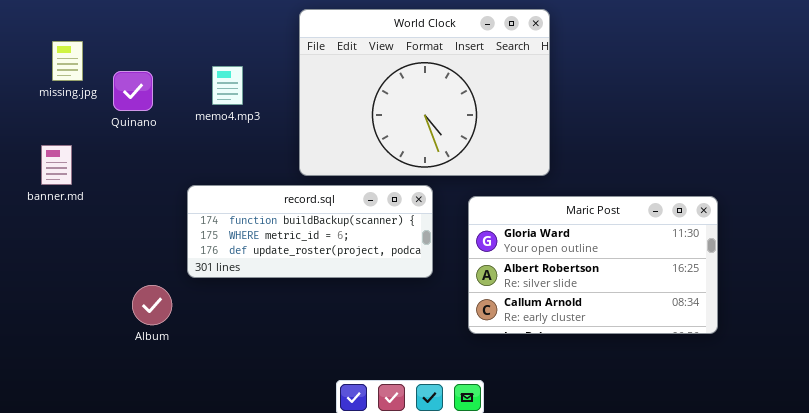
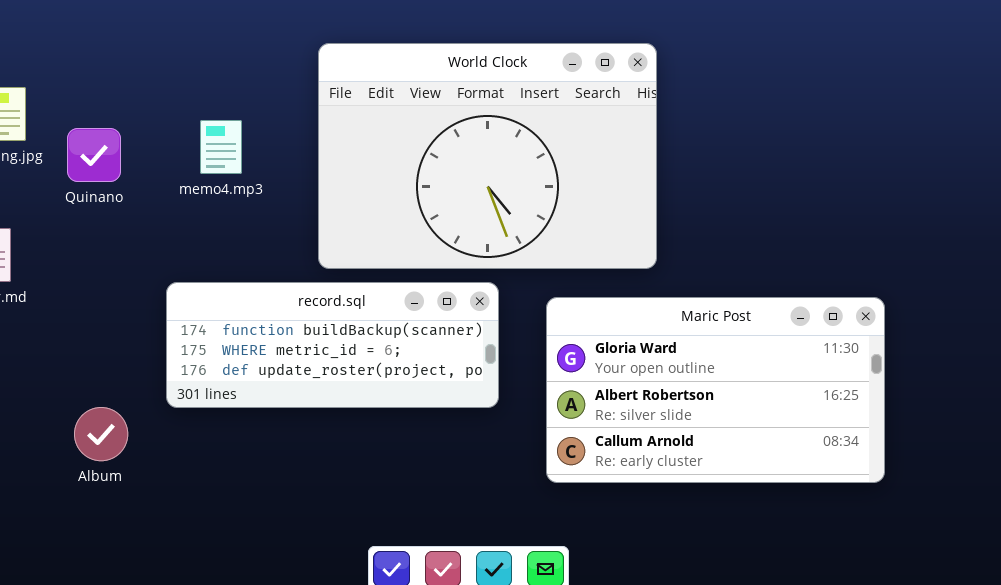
Album: [132,285,172,325] -> [74,407,128,461], moved

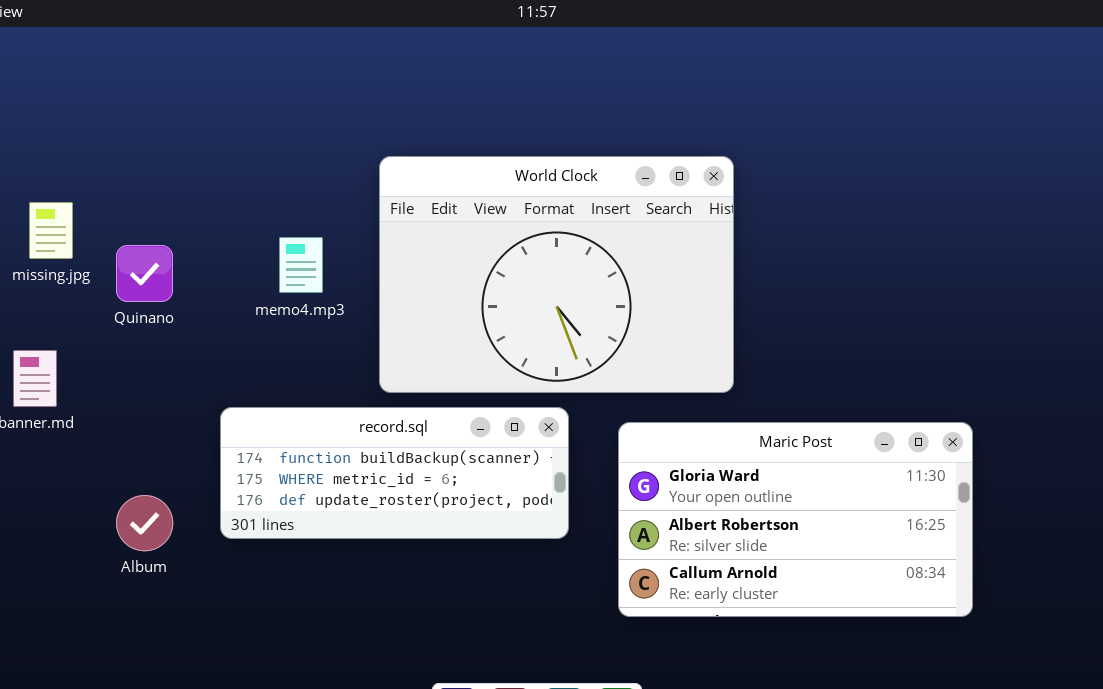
memo4.mp3: [200,120,242,174] -> [279,237,323,293], moved
Album: [74,407,128,461] -> [116,495,173,551], moved

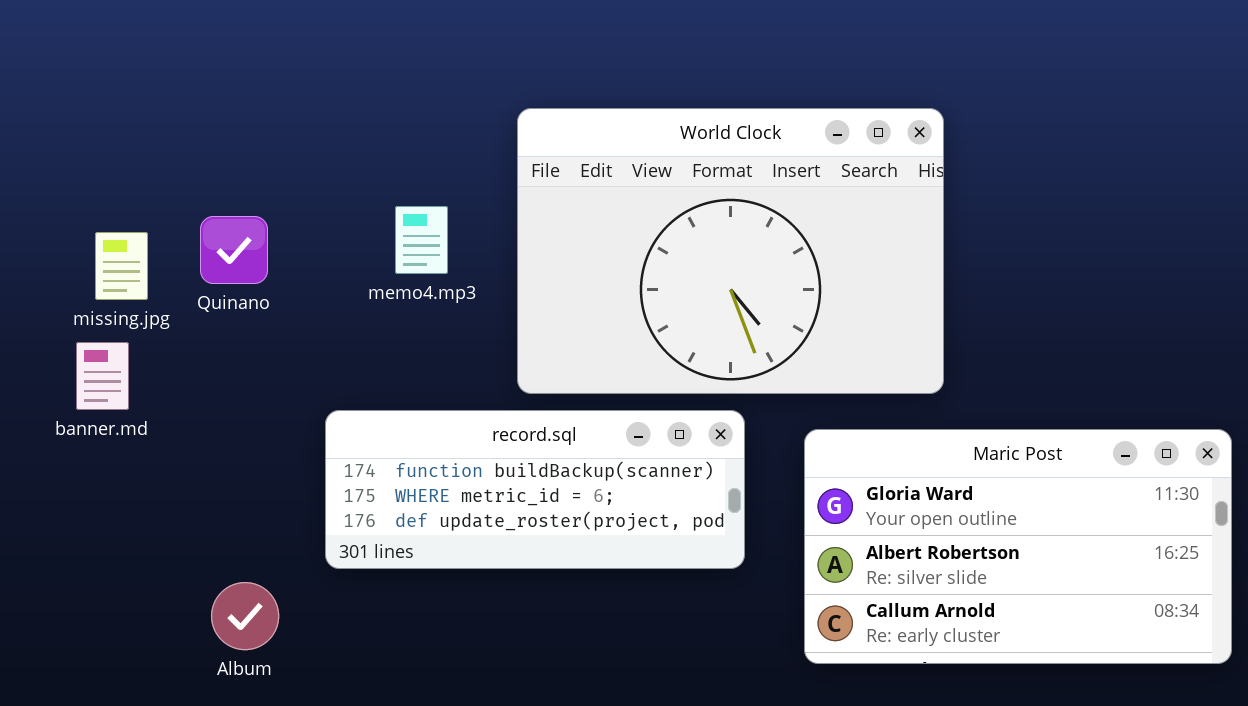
missing.jpg: [29,202,73,259] -> [95,232,148,300], moved
Album: [116,495,173,551] -> [211,582,279,650], moved

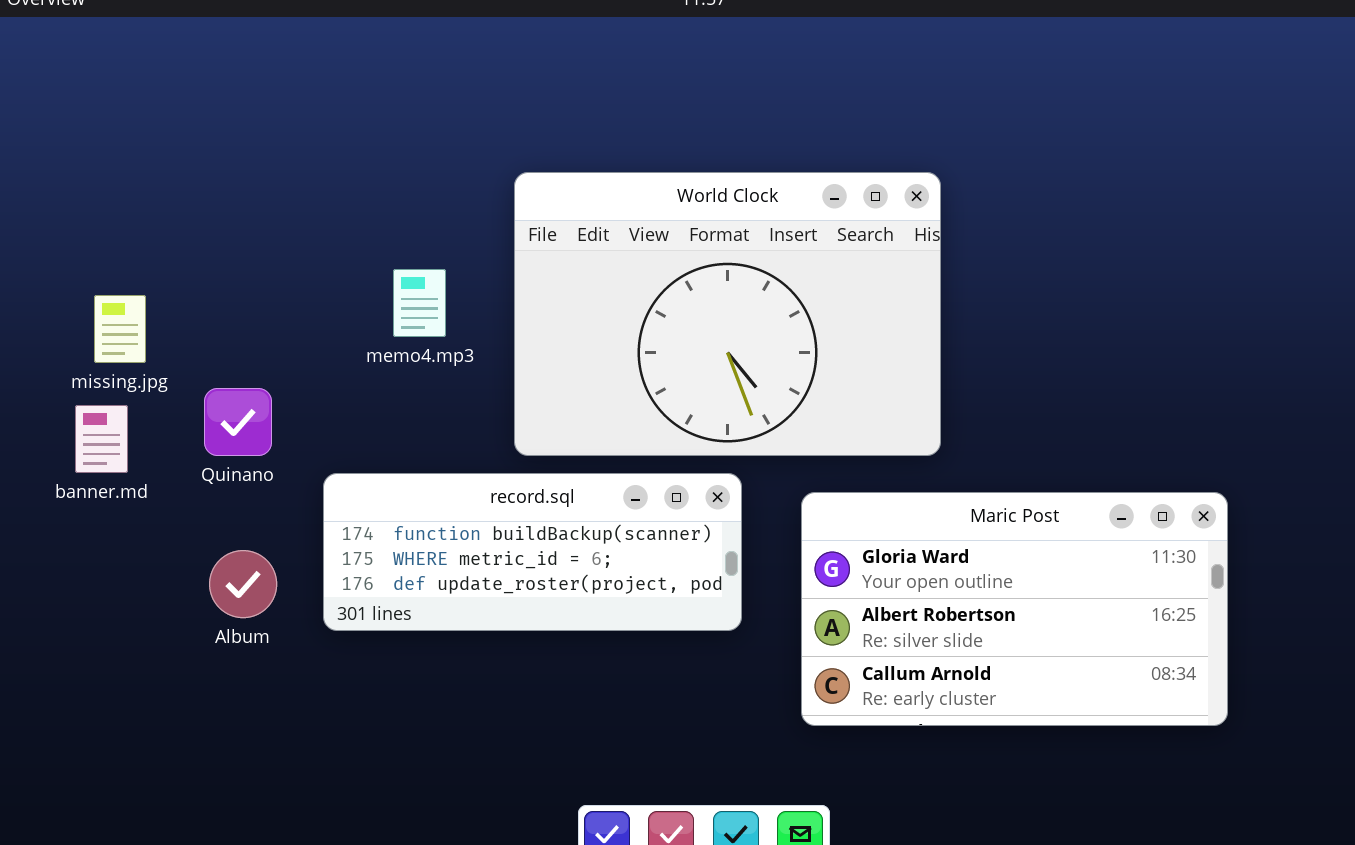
Quinano: [200,216,268,284] -> [204,388,272,456], moved
Album: [211,582,279,650] -> [209,550,277,618], moved

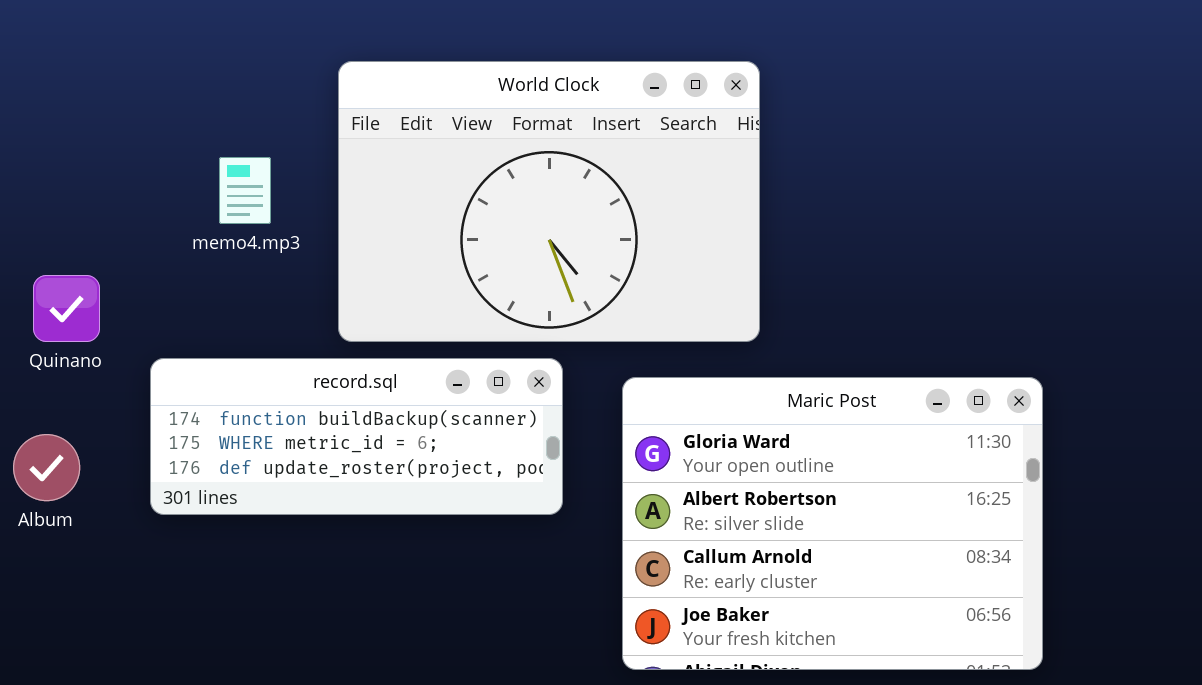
Maric Post: [801,492,1228,726] -> [622,377,1043,670], resized
Album: [209,550,277,618] -> [13,434,80,501], moved

